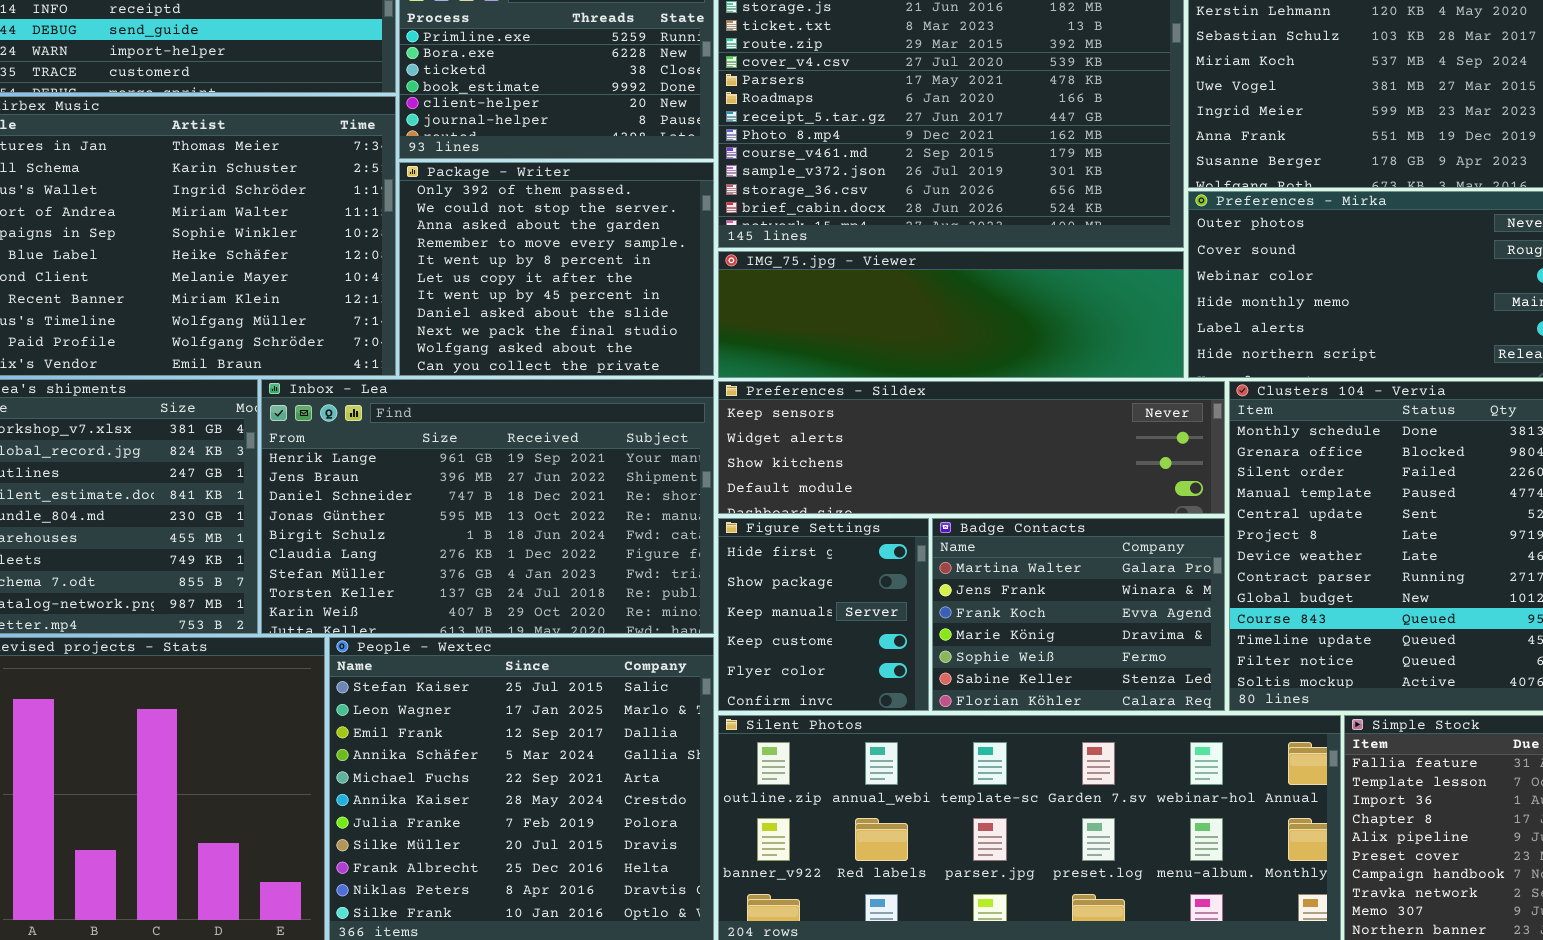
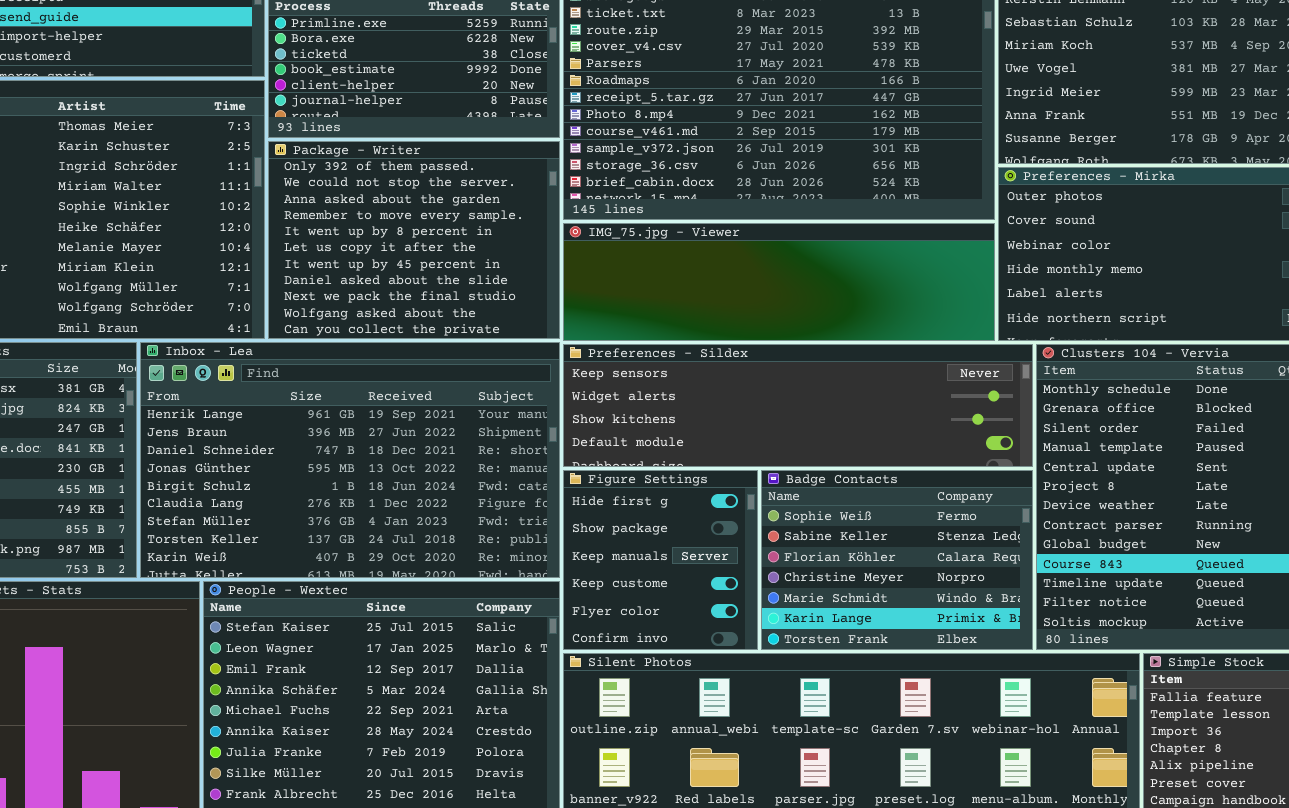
Badge Contacts: [932,518,1225,711] -> [761,470,1033,650], scrolled down 4 rows

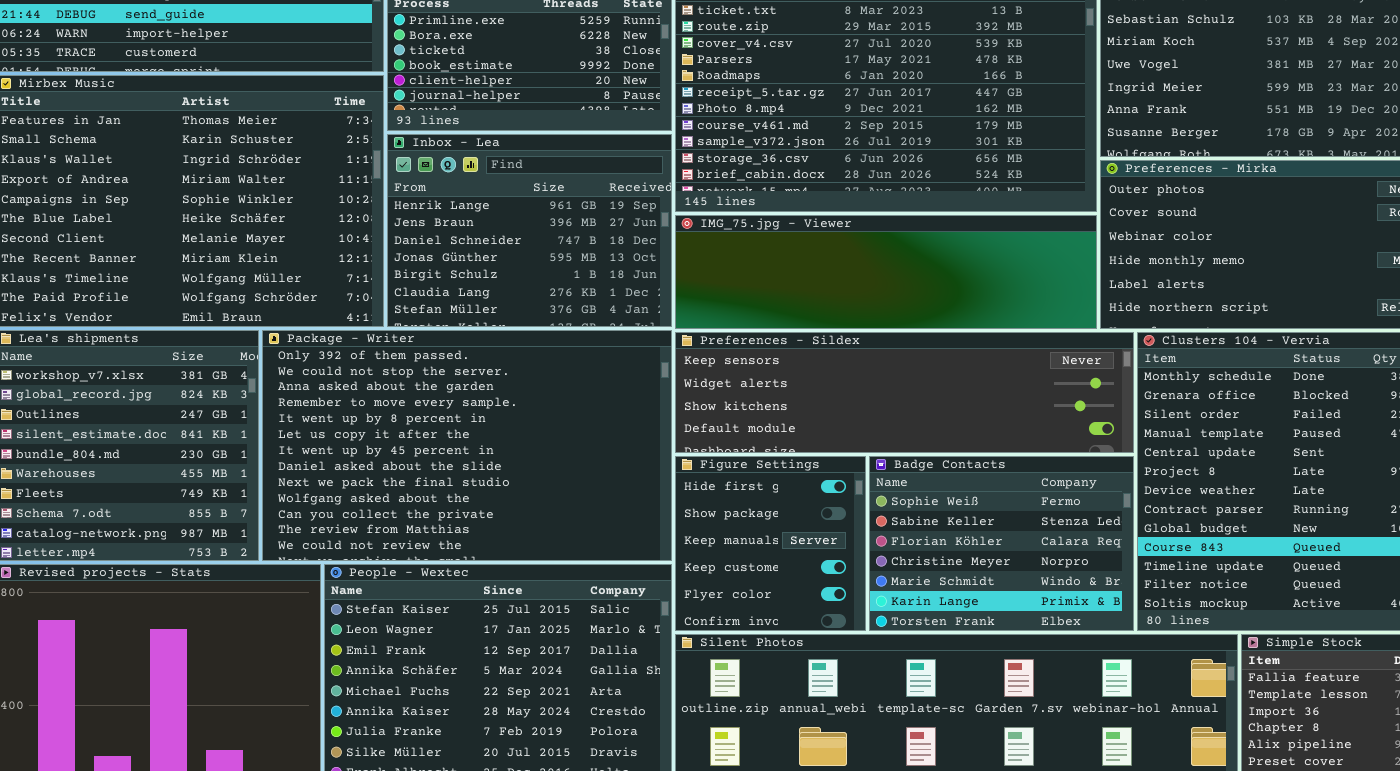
Package - Writer: [268,141,560,339] -> [262,330,672,561], moved, resized
Inbox - Lea: [140,342,560,578] -> [387,134,672,327], moved, resized

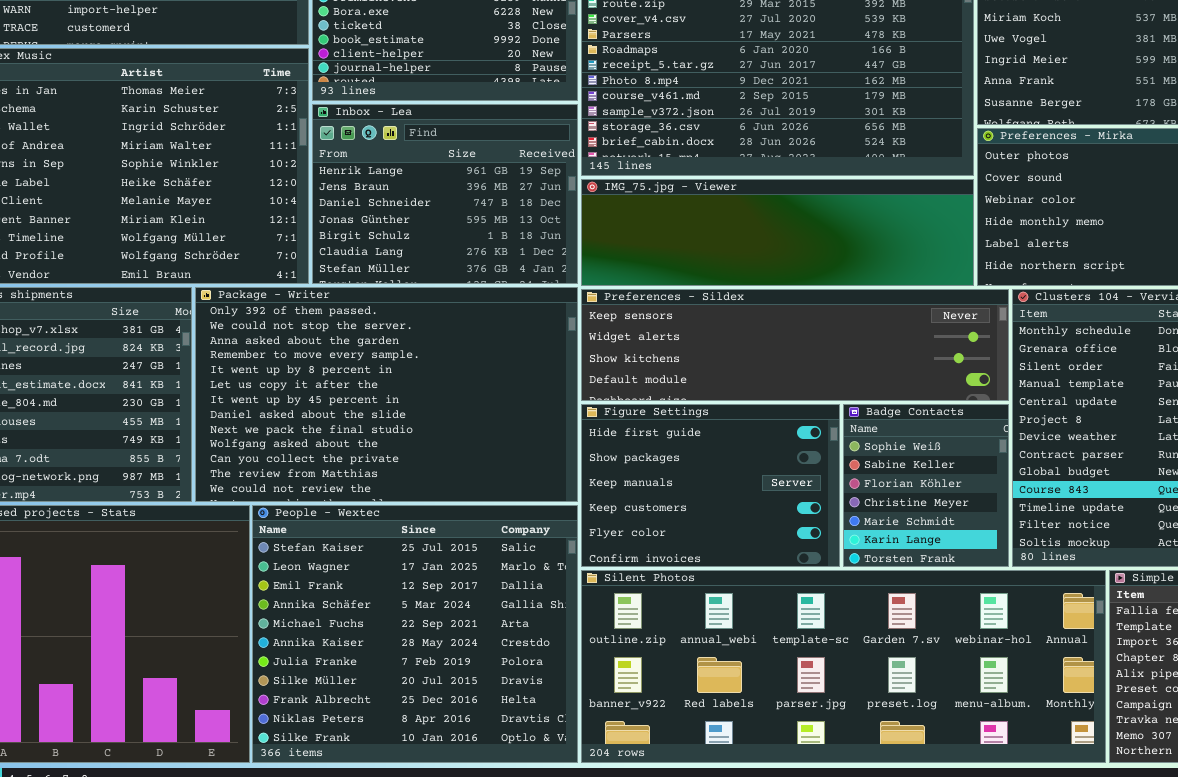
Figure Settings: [675,456,866,631] -> [581,404,840,567], resized
Badge Contacts: [869,456,1134,631] -> [843,404,1009,567], resized

